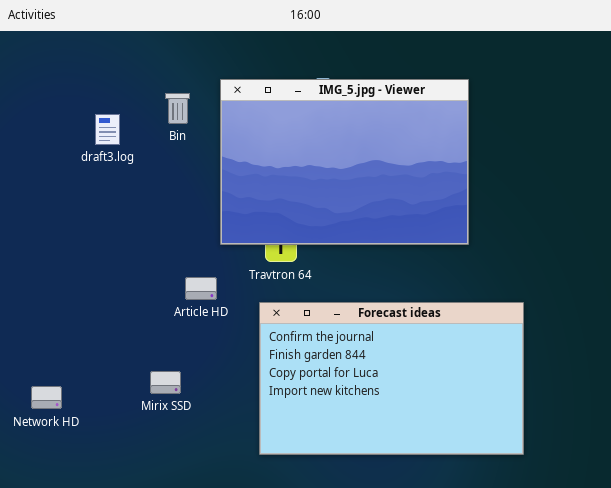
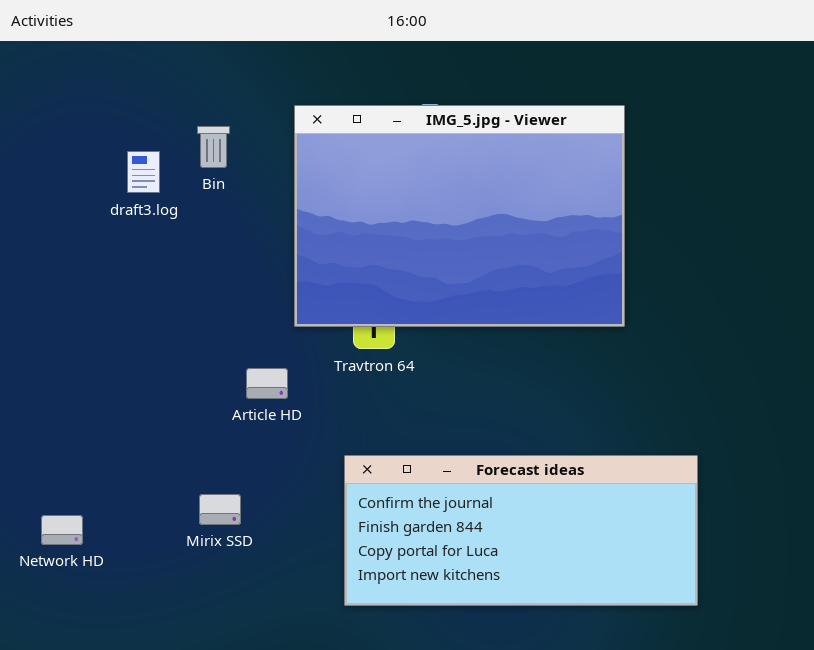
Bin: [165,93,190,124] -> [197,126,230,168], moved
Forecast ideas: [259,302,524,455] -> [344,455,698,606], resized

